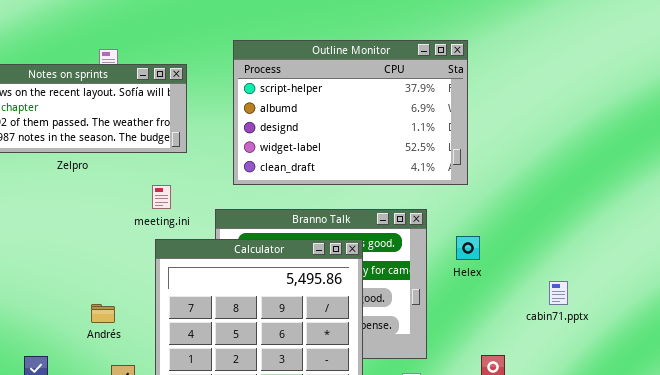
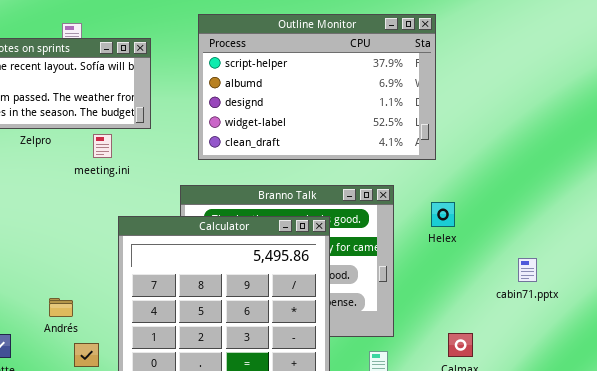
meeting.ini: [152,185,171,209] -> [93,134,112,158], moved
Helex: [456,236,480,260] -> [431,202,455,227], moved
Andrés: [91,304,115,323] -> [49,298,73,317], moved

